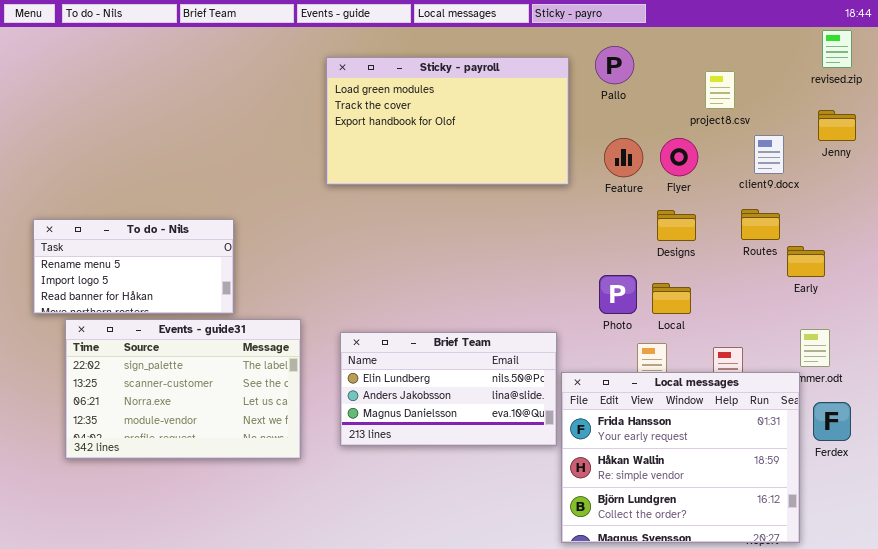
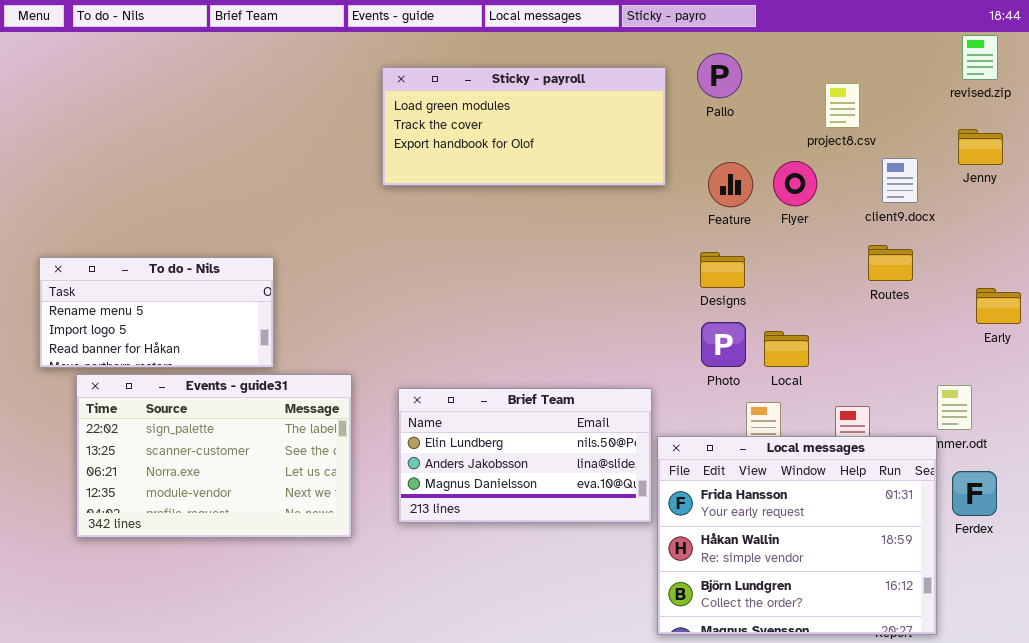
Sticky - payroll: [326,57,569,185] -> [382,67,666,186], resized
Designs: [657,210,696,241] -> [700,252,745,288], moved
Early: [787,246,825,277] -> [976,288,1021,324], moved

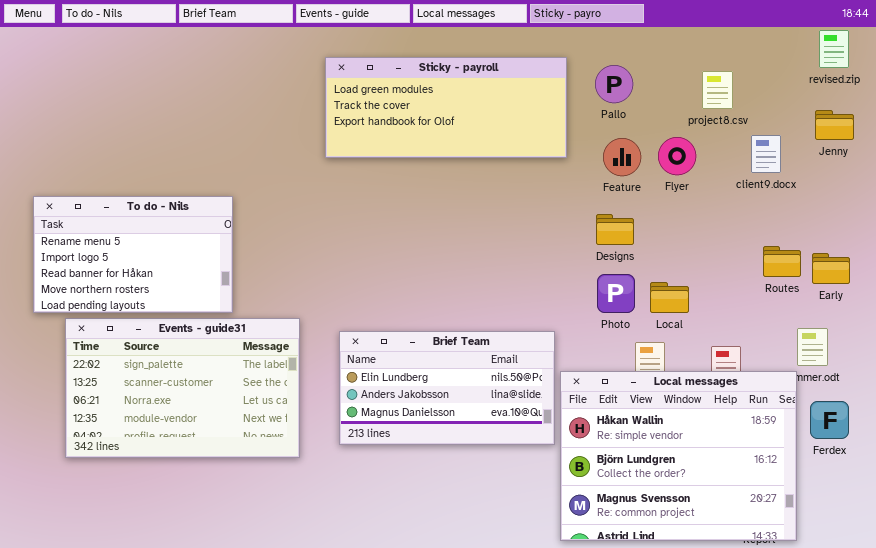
Pallo: [697,53,742,98] -> [595,65,633,103], moved
Routes: [868,245,913,281] -> [763,246,801,277], moved
To do - Nils: [39,257,274,368] -> [33,196,233,313], resized
Early: [976,288,1021,324] -> [812,253,850,284], moved
Local messages: [657,436,937,635] -> [560,371,797,541], scrolled down 1 row

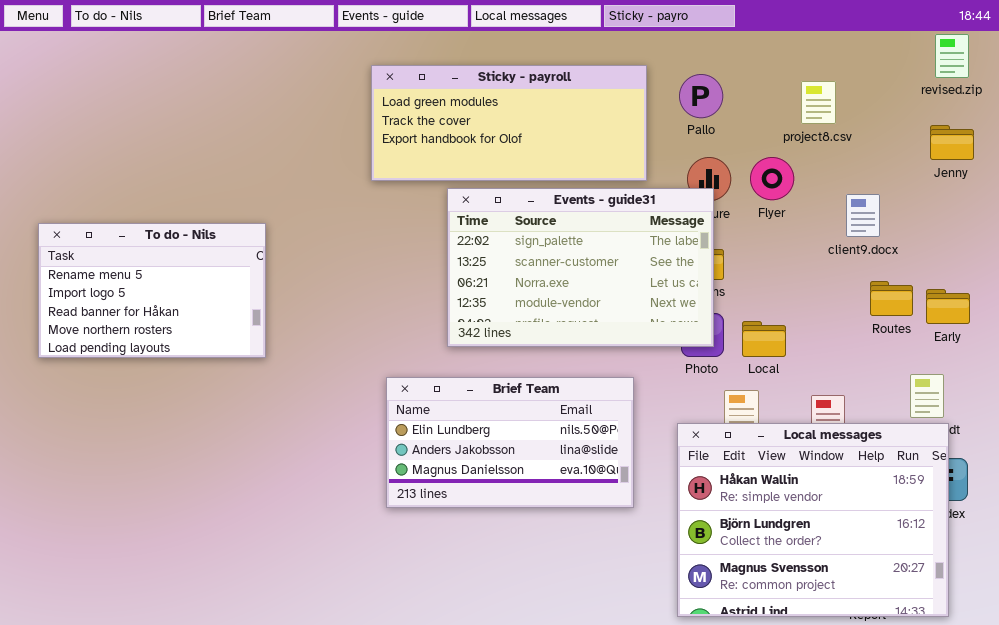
client9.docx: [751,135,781,173] -> [846,194,880,237], moved
Events - guide31: [65,318,300,458] -> [447,188,714,347], moved
Local messages: [560,371,797,541] -> [677,423,949,617], moved

